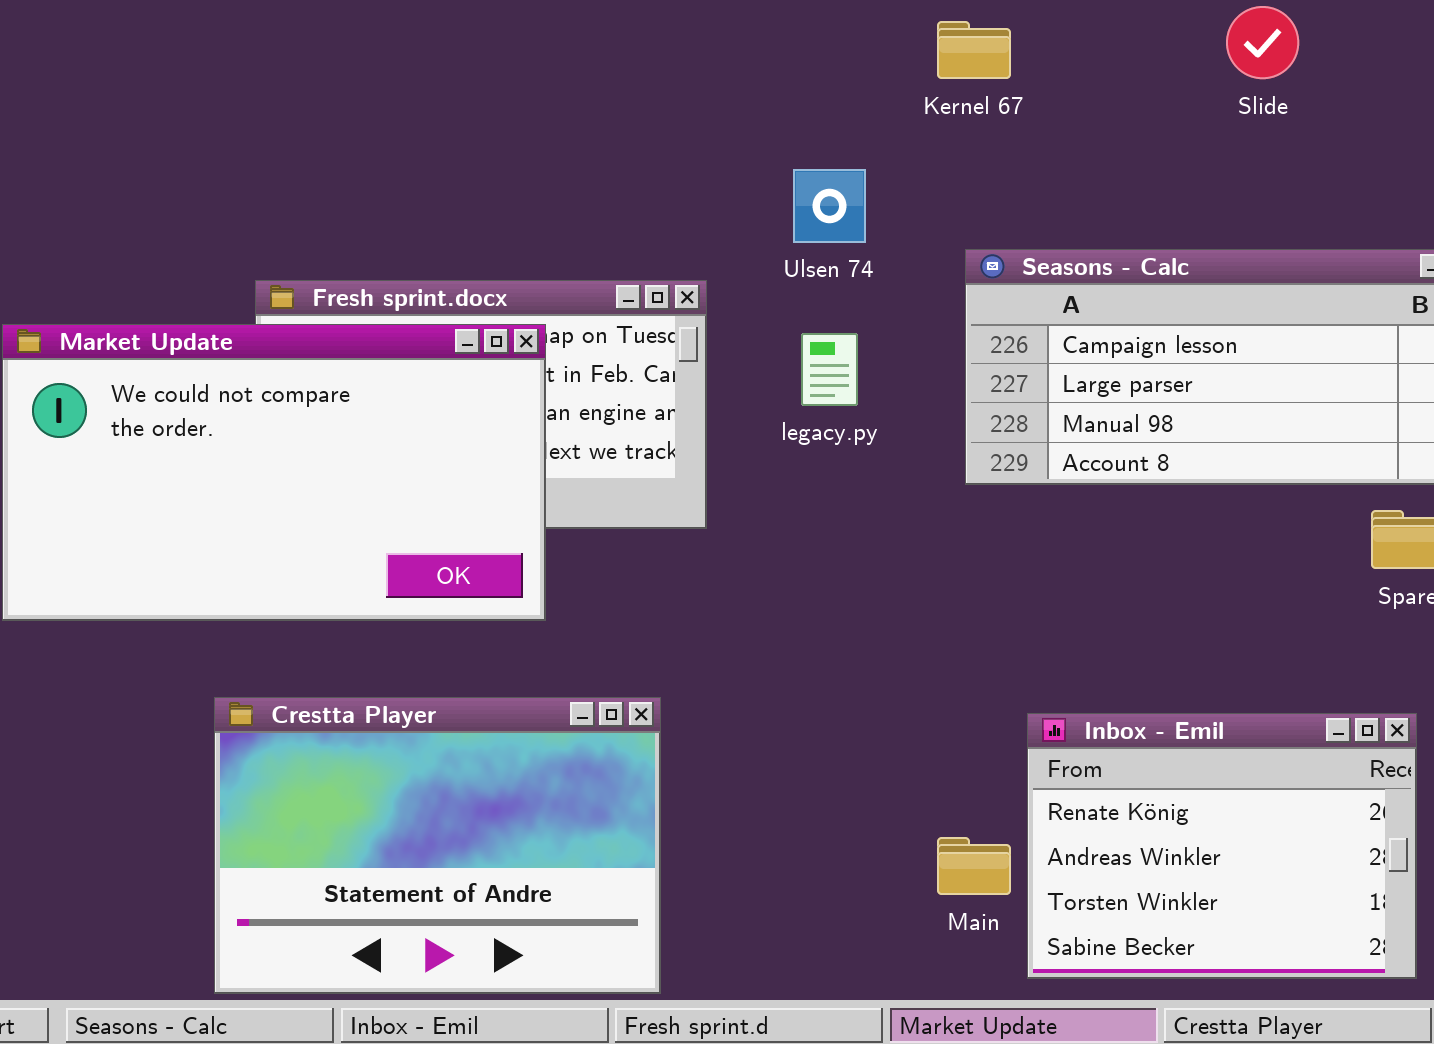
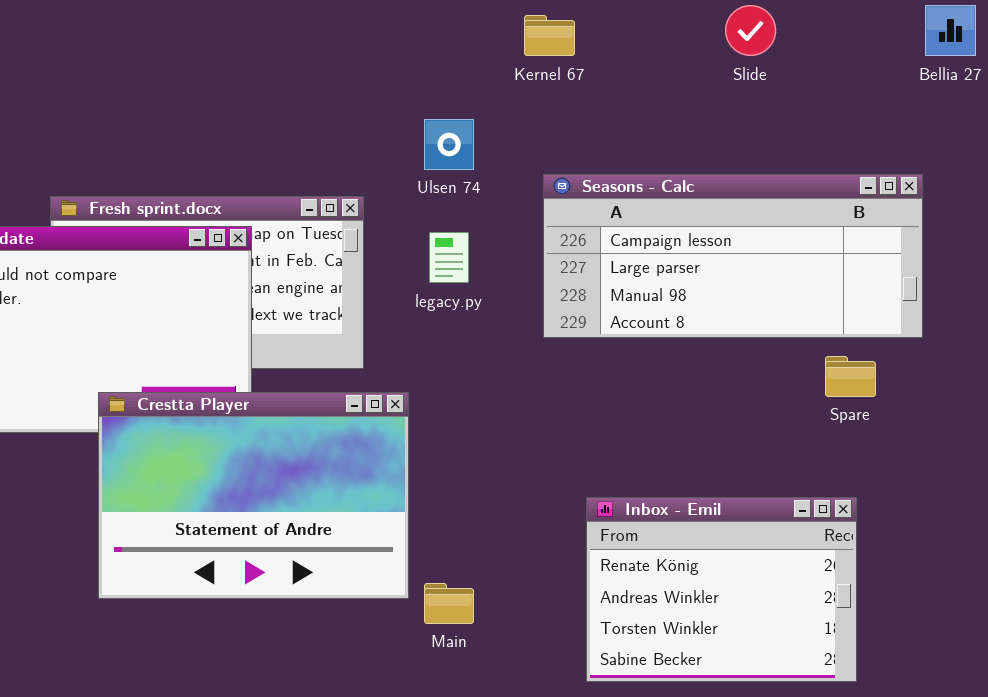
Crestta Player: [214,697,661,994] -> [98,392,409,599], moved
Main: [937,837,1011,895] -> [424,583,474,624], moved

